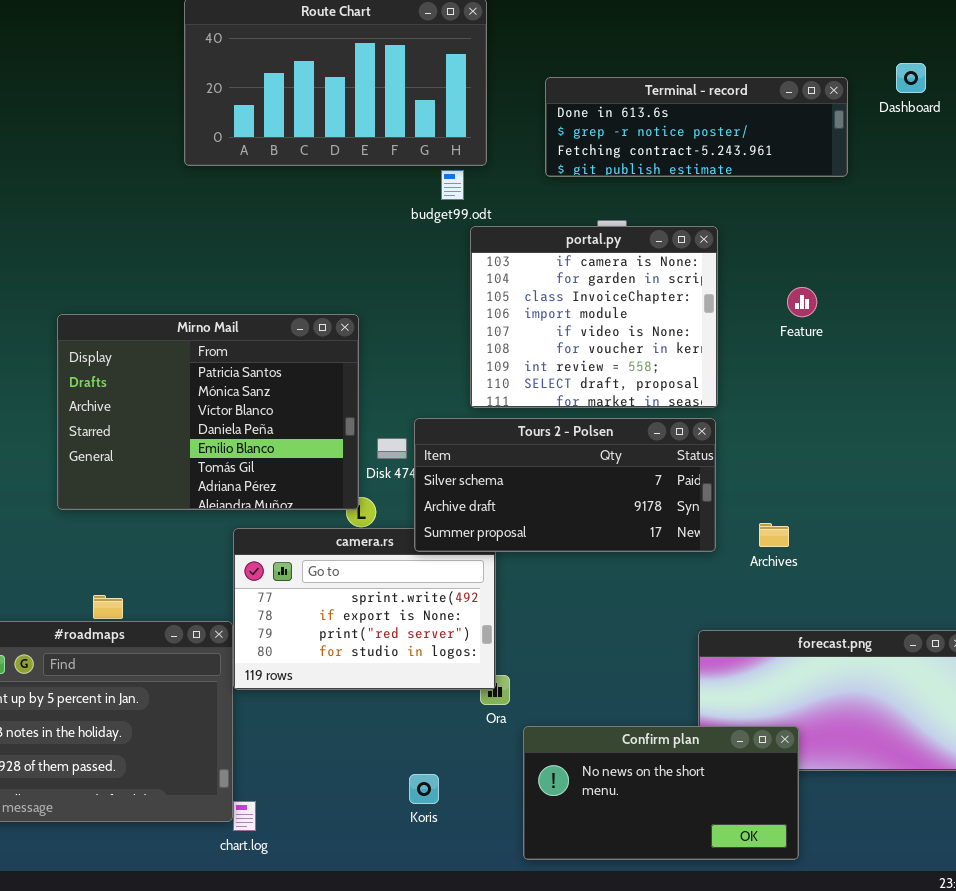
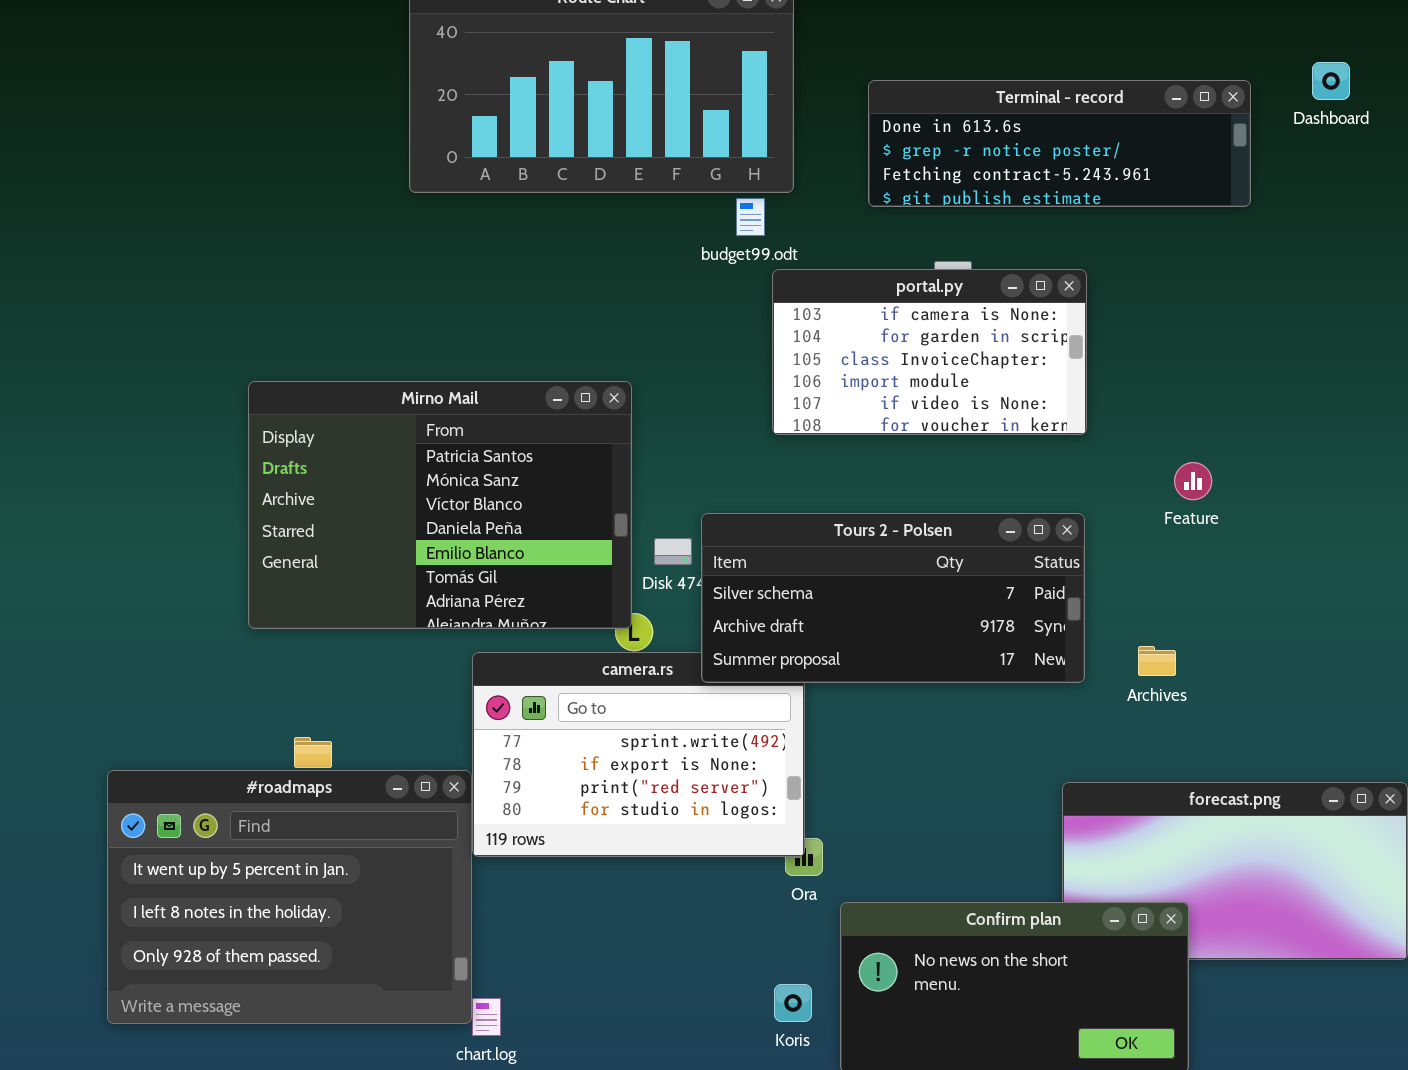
portal.py: [470,226,718,408] -> [772,269,1087,435], resized
Feature: [787,287,817,317] -> [1174,462,1212,500], moved
Koris: [409,774,439,804] -> [774,984,812,1022], moved

